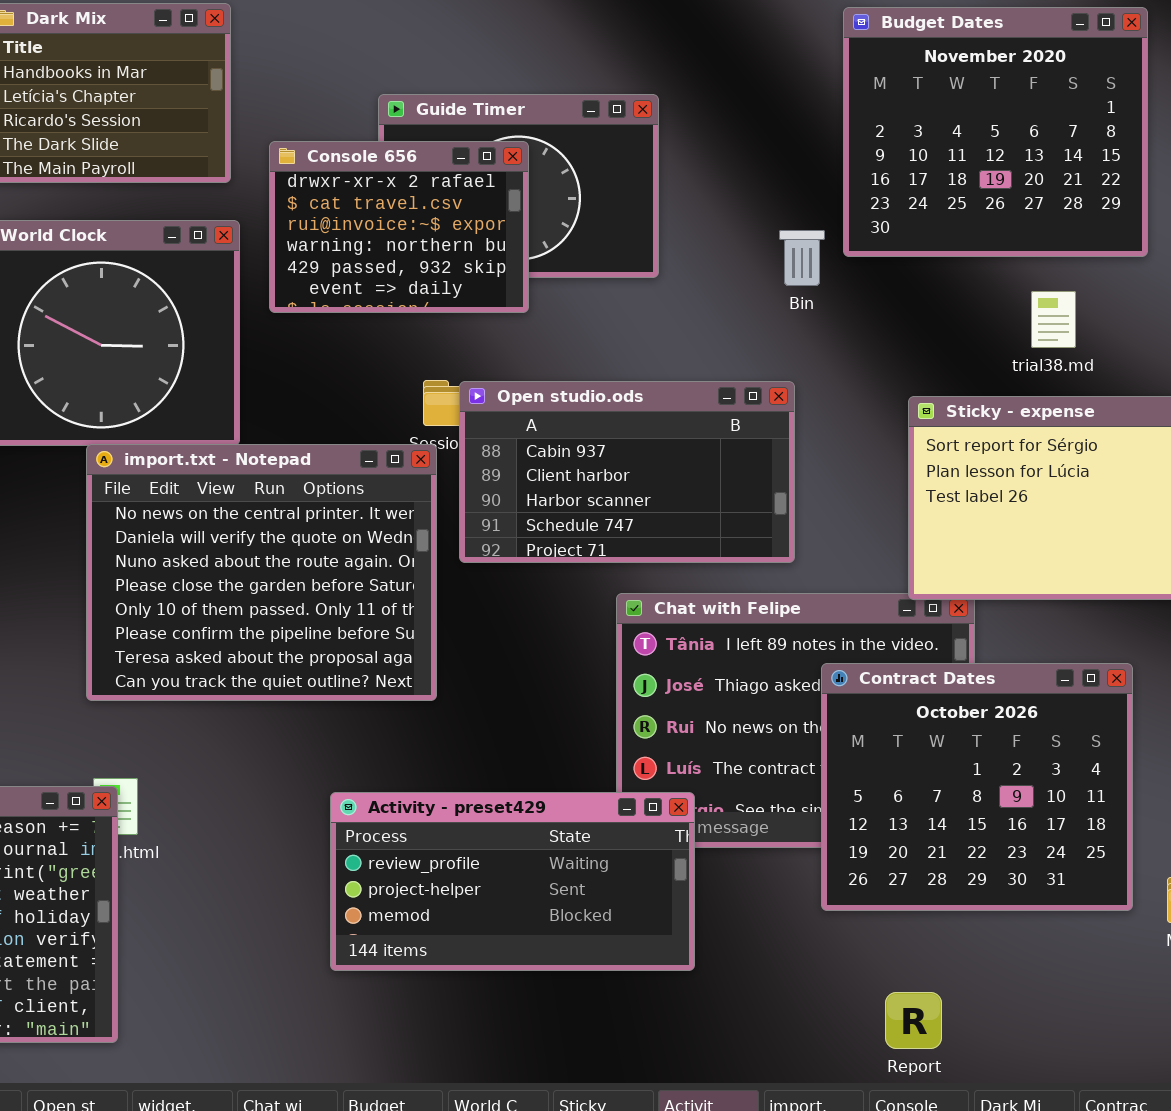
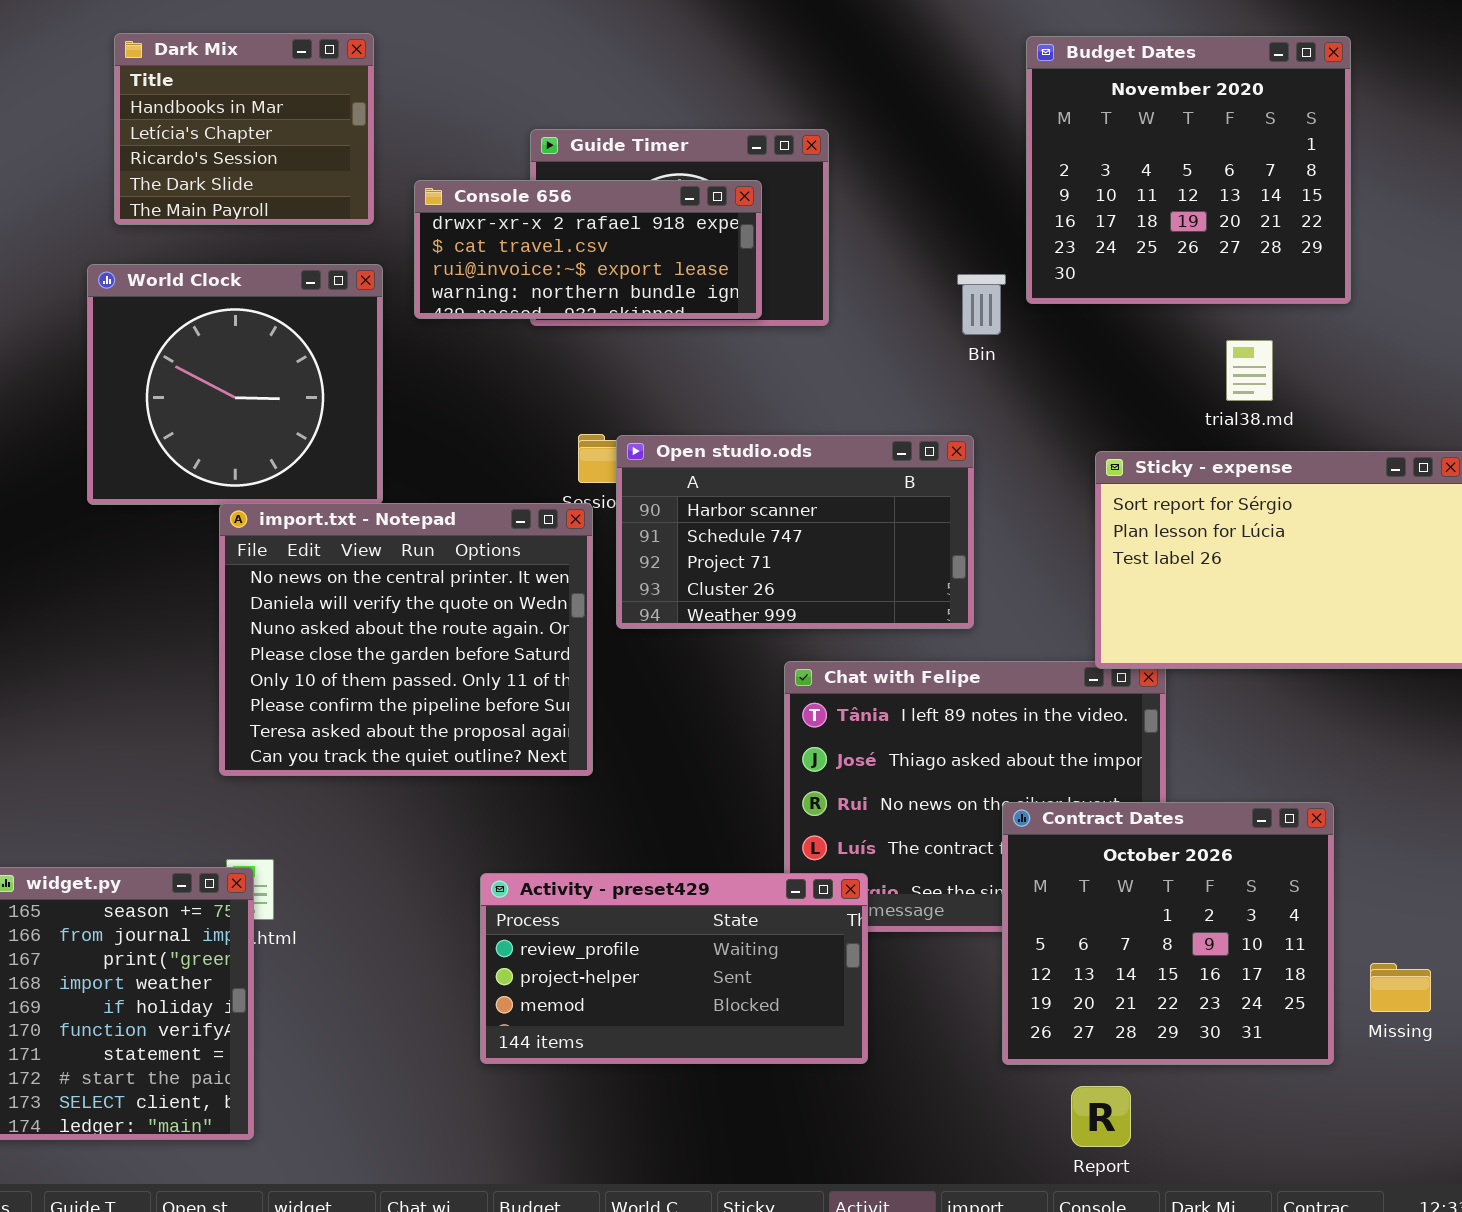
Console 656: [269,141,529,313] -> [414,180,762,319], resized
Open studio.ods: [459,381,795,563] -> [616,435,974,629], scrolled down 2 rows
Contract Dates: [821,663,1133,911] -> [1002,802,1334,1065], moved

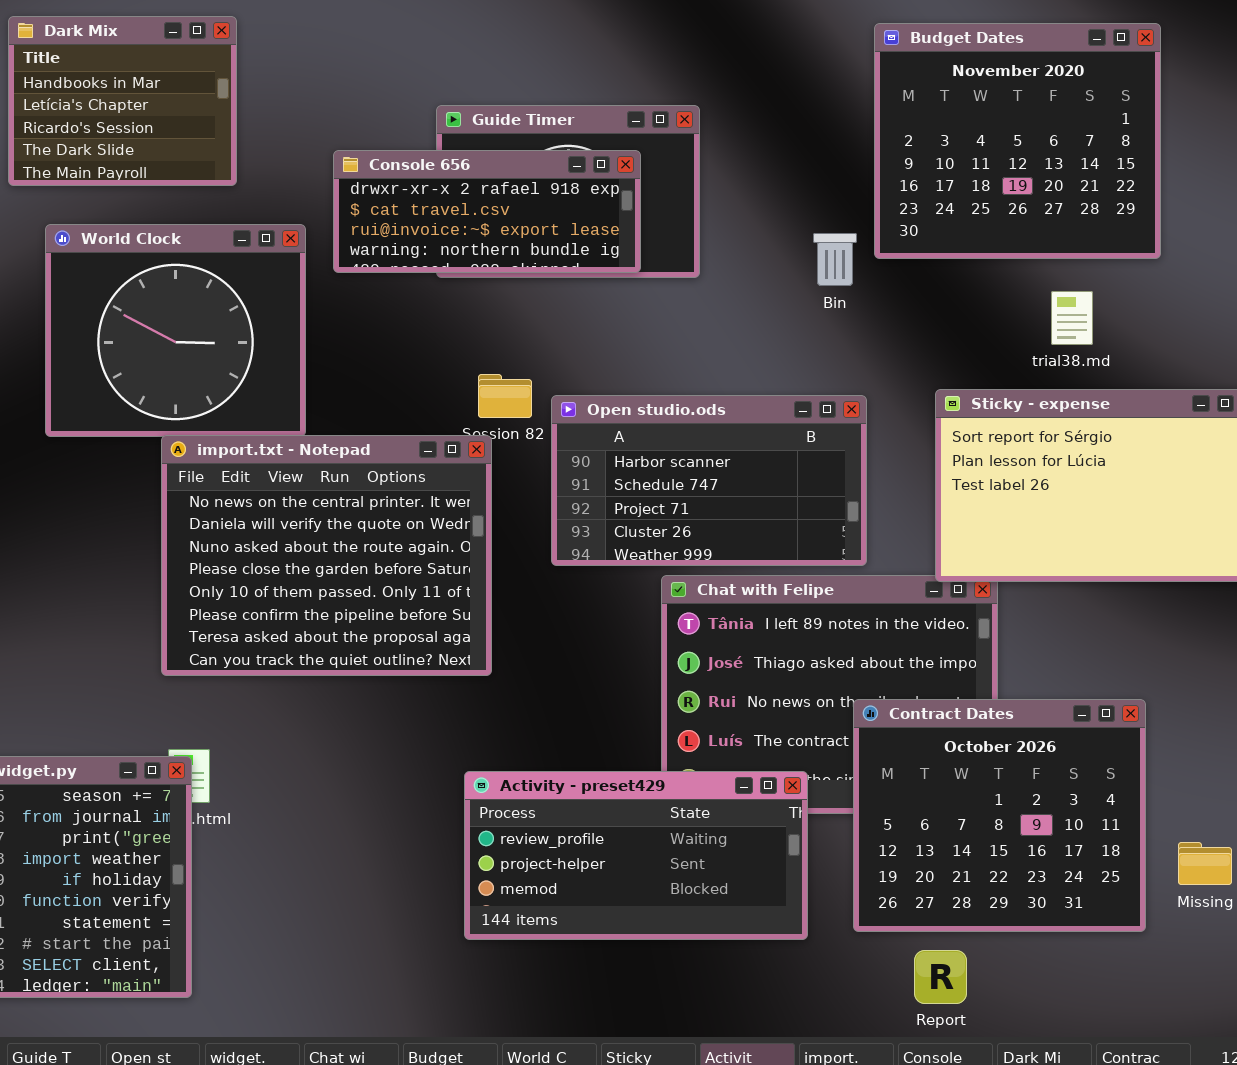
Dark Mix: [114,33,374,225] -> [8,16,237,186], moved
Open studio.ods: [616,435,974,629] -> [551,395,867,566], moved
Activity - preset429: [480,873,868,1064] -> [464,771,808,940], moved

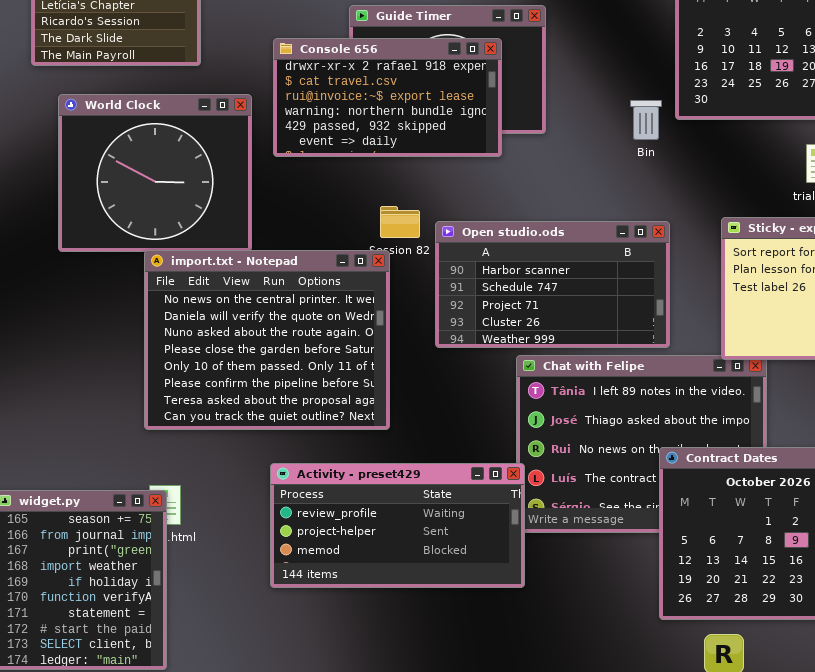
Console 656: [333,150,641,273] -> [273,38,502,157], resized
Activity - preset429: [464,771,808,940] -> [270,463,525,588], moved

